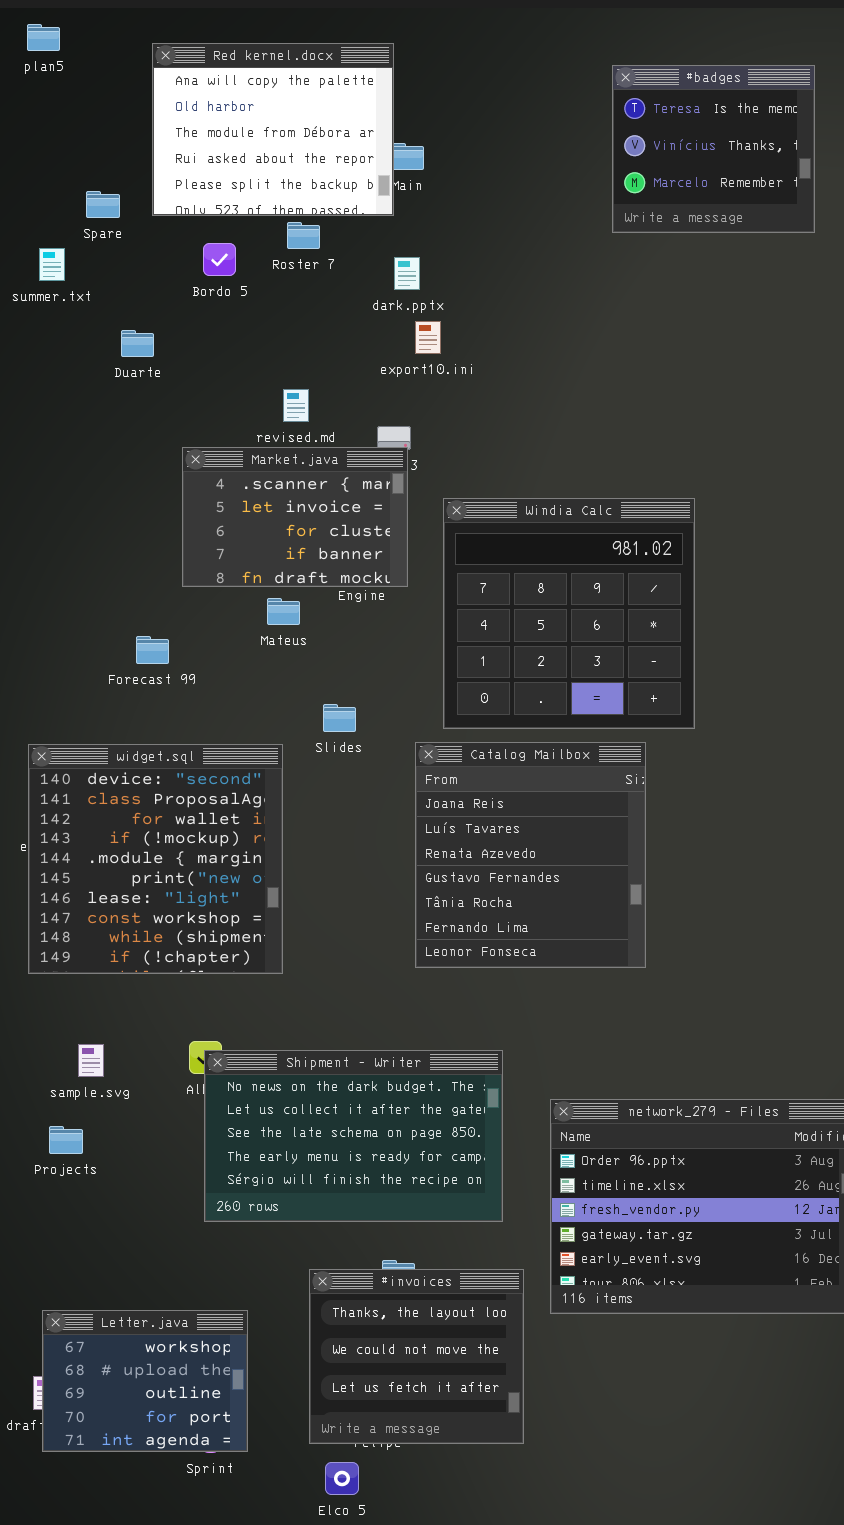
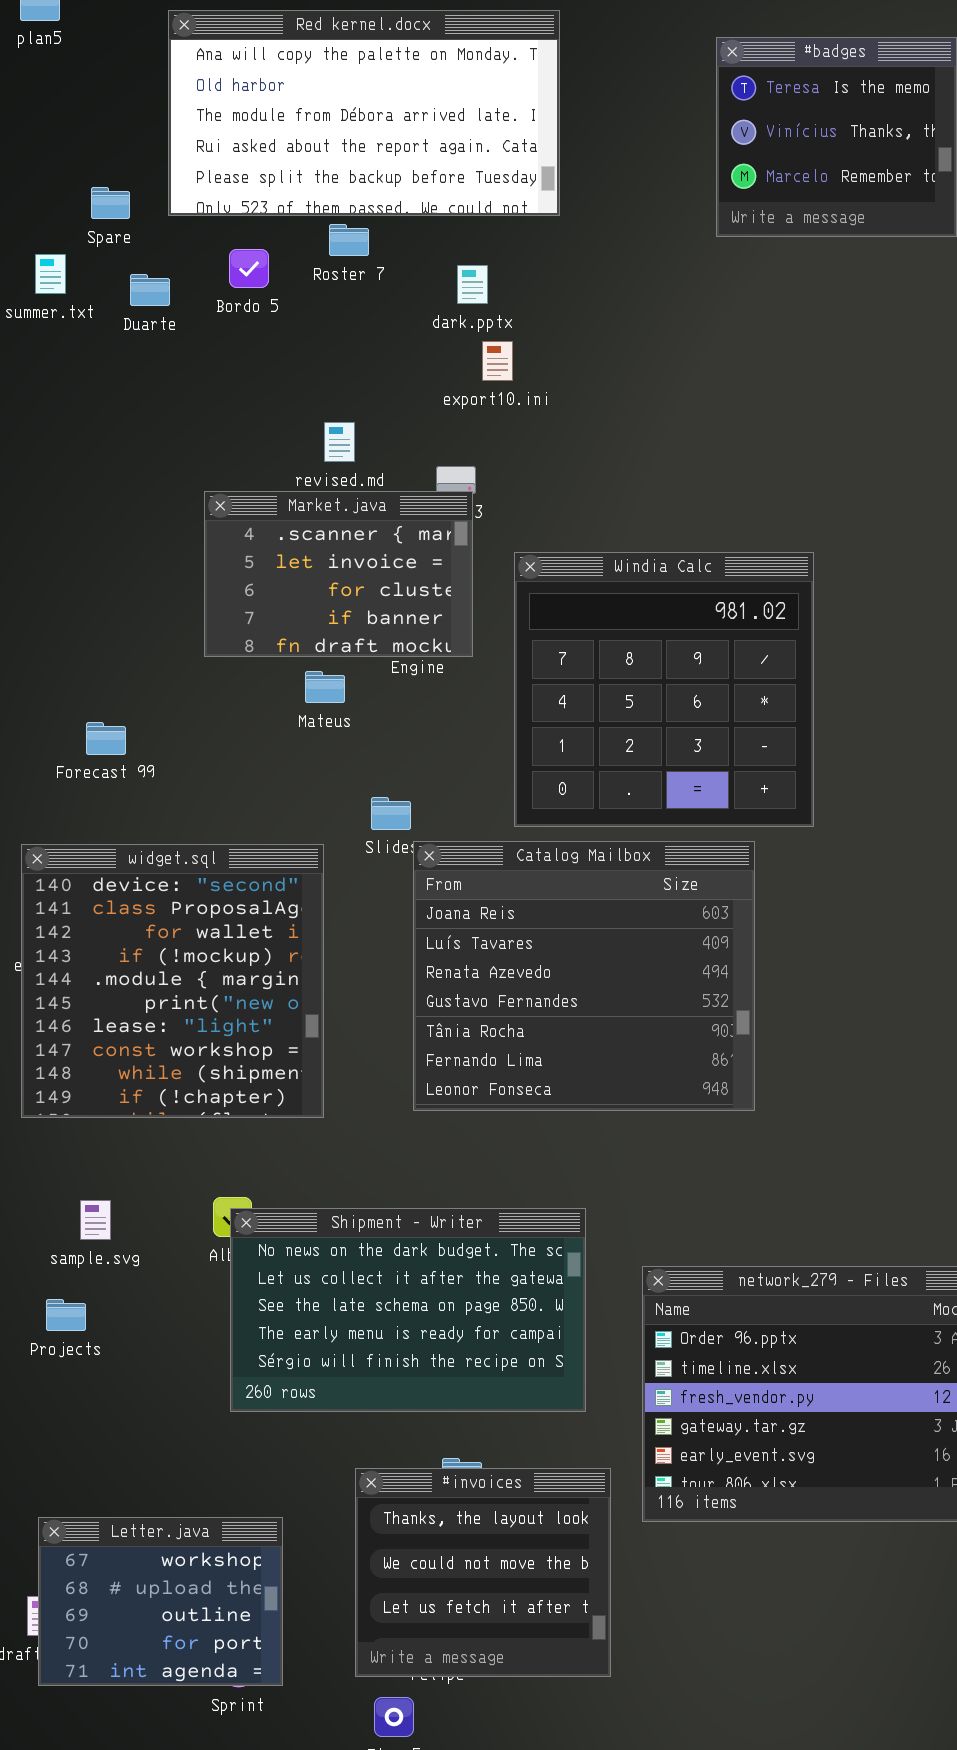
Red kernel.docx: [152,43,394,216] -> [168,10,560,216], resized
Duarte: [121,330,154,357] -> [130,274,170,306], moved
Forecast 99: [136,636,169,664] -> [86,722,126,755], moved
Catalog Mailbox: [415,742,646,968] -> [413,841,755,1111], resized

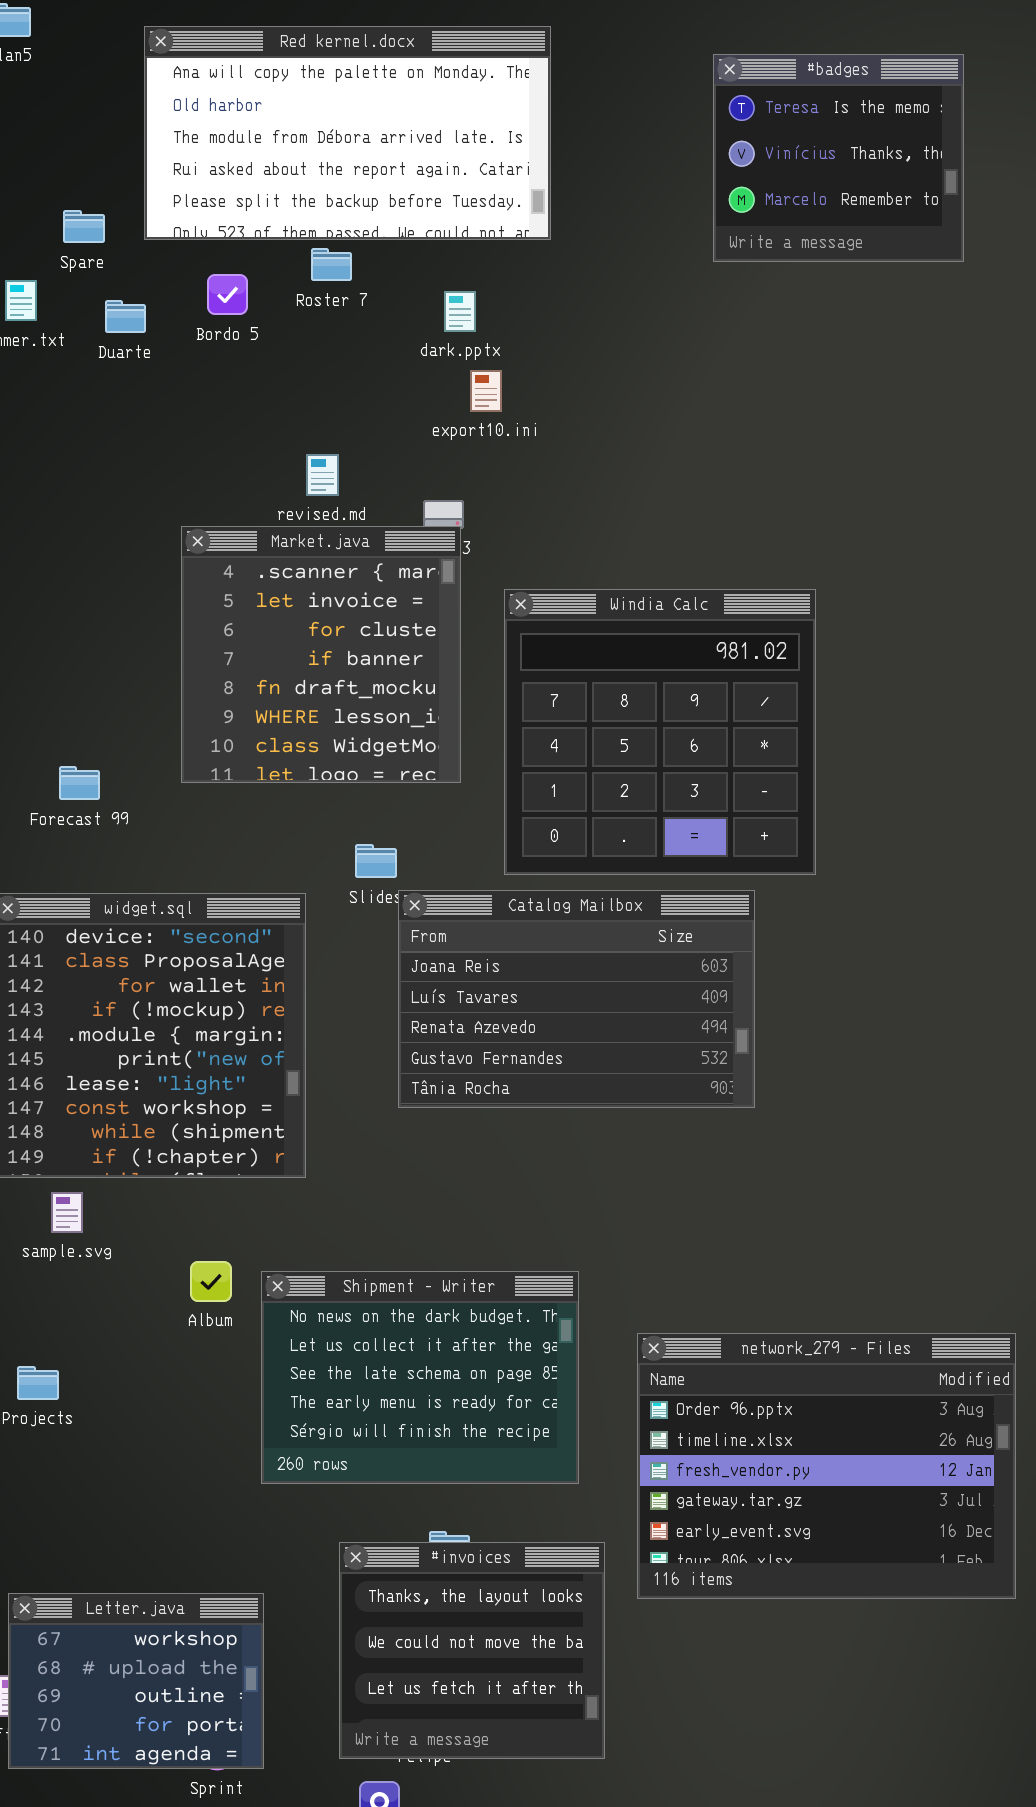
Market.java: [204,491,473,657] -> [181,526,461,783], resized
Catalog Mailbox: [413,841,755,1111] -> [398,890,755,1108], resized
sample.svg: [80,1200,111,1240] -> [51,1192,83,1233], moved
Shipment - Writer: [230,1208,586,1412] -> [261,1271,579,1484], resized

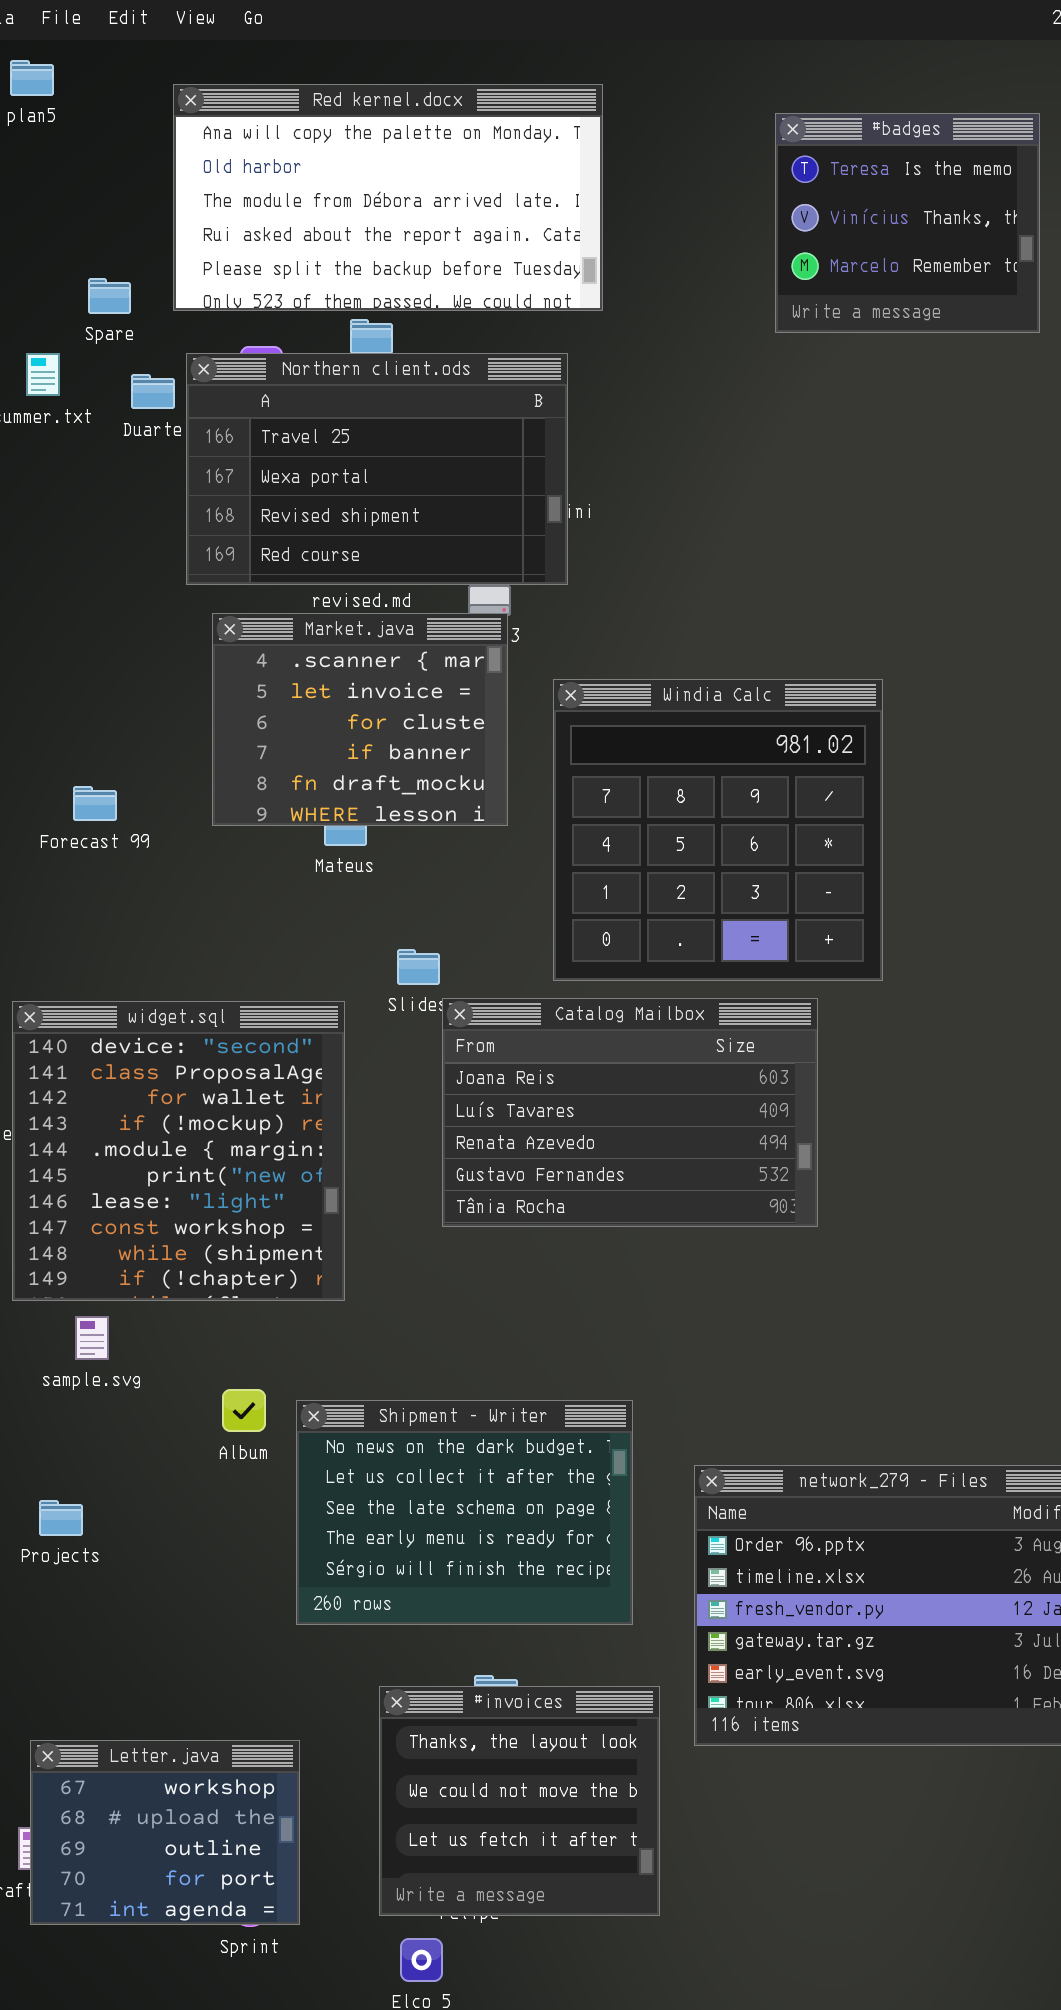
Northern client.ods: none -> [186,353,568,585], opened
Market.java: [181,526,461,783] -> [212,613,508,826], resized
Forecast 99: [59,766,100,800] -> [73,786,117,821], moved

